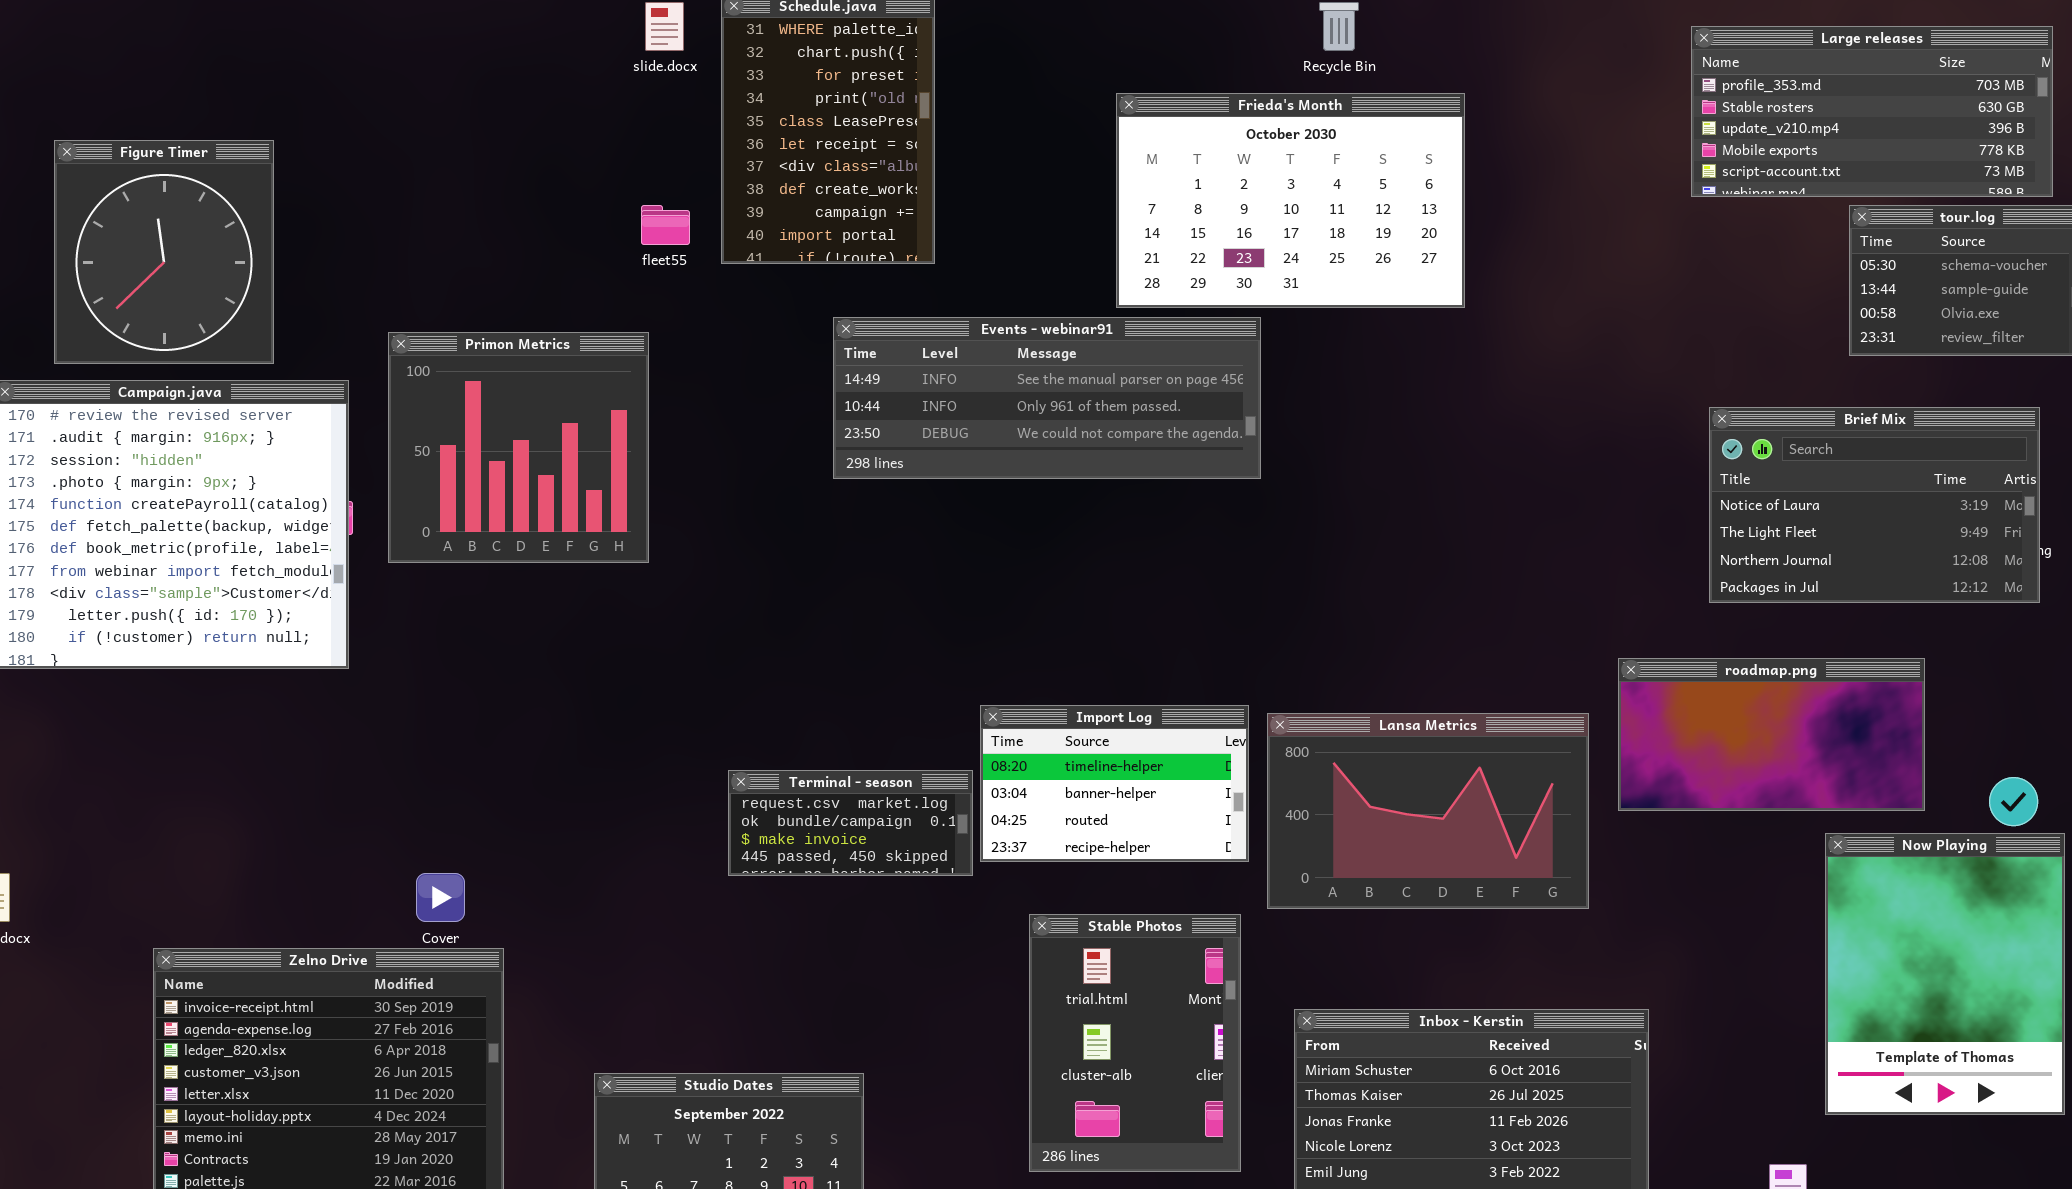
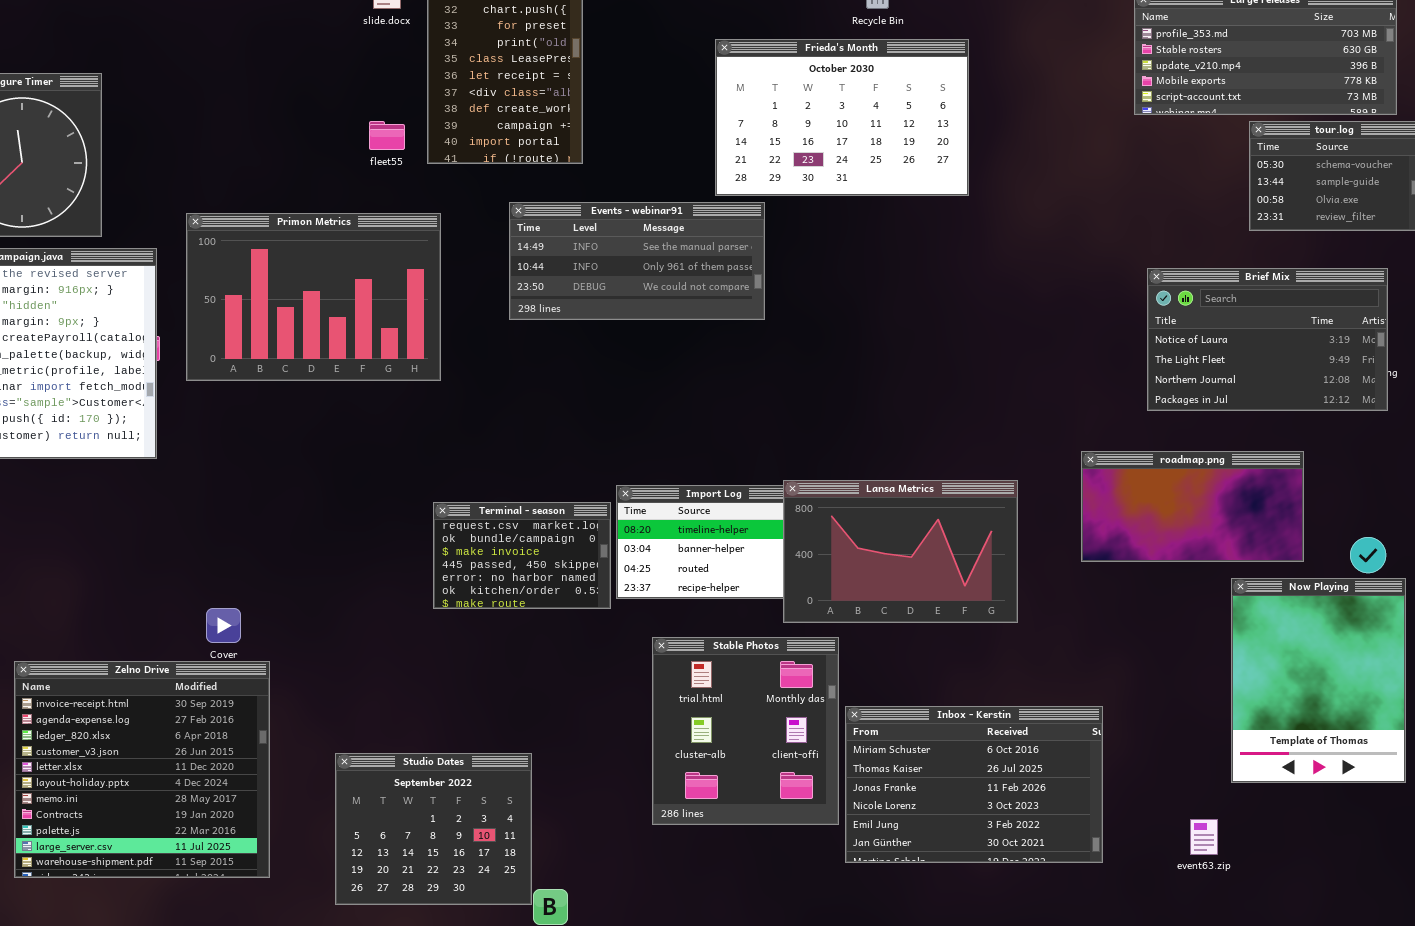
Events - webinar91: [833,317,1261,479] -> [509,202,765,320], resized
Primon Metrics: [388,332,649,563] -> [186,213,441,381], resized
Lansa Metrics: [1267,713,1589,909] -> [783,480,1018,623], moved
Terminal - season: [728,770,973,876] -> [433,502,611,609], resized
Stable Photos: [1029,914,1241,1172] -> [652,637,839,825], resized

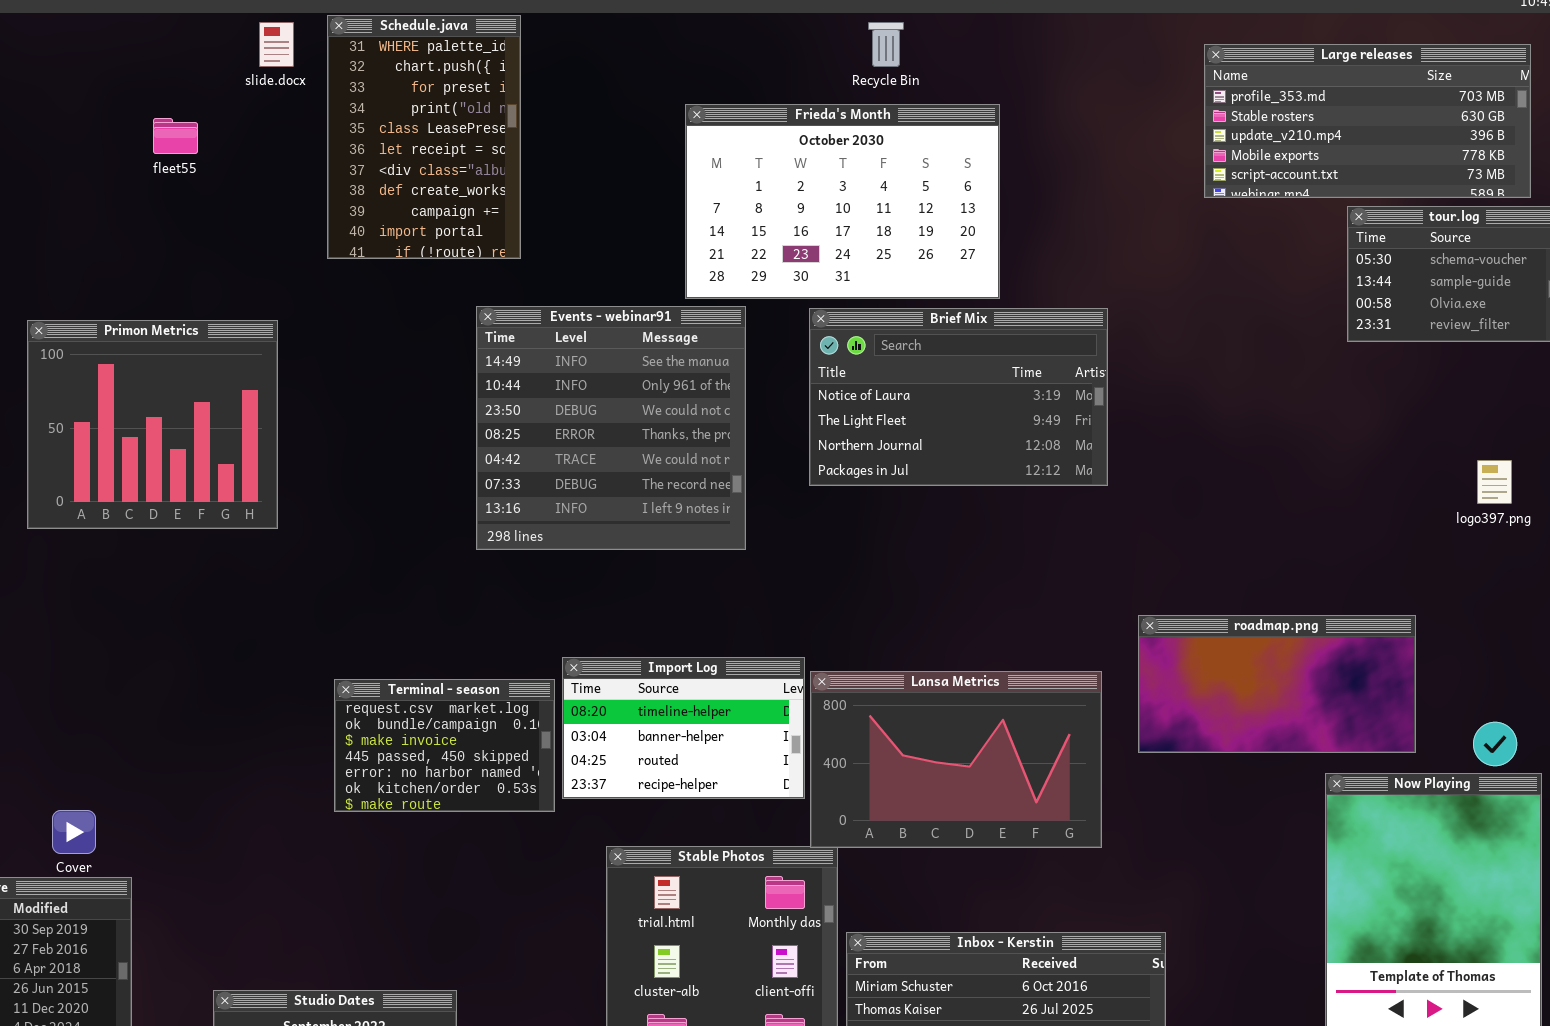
fleet55: [369,121,405,150] -> [153,118,198,154], moved
Events - webinar91: [509,202,765,320] -> [476,306,746,550], resized
Primon Metrics: [186,213,441,381] -> [27,320,278,529], resized
Brief Mix: [1147,268,1388,411] -> [809,308,1108,486], moved
Lansa Metrics: [783,480,1018,623] -> [810,671,1102,848], moved

